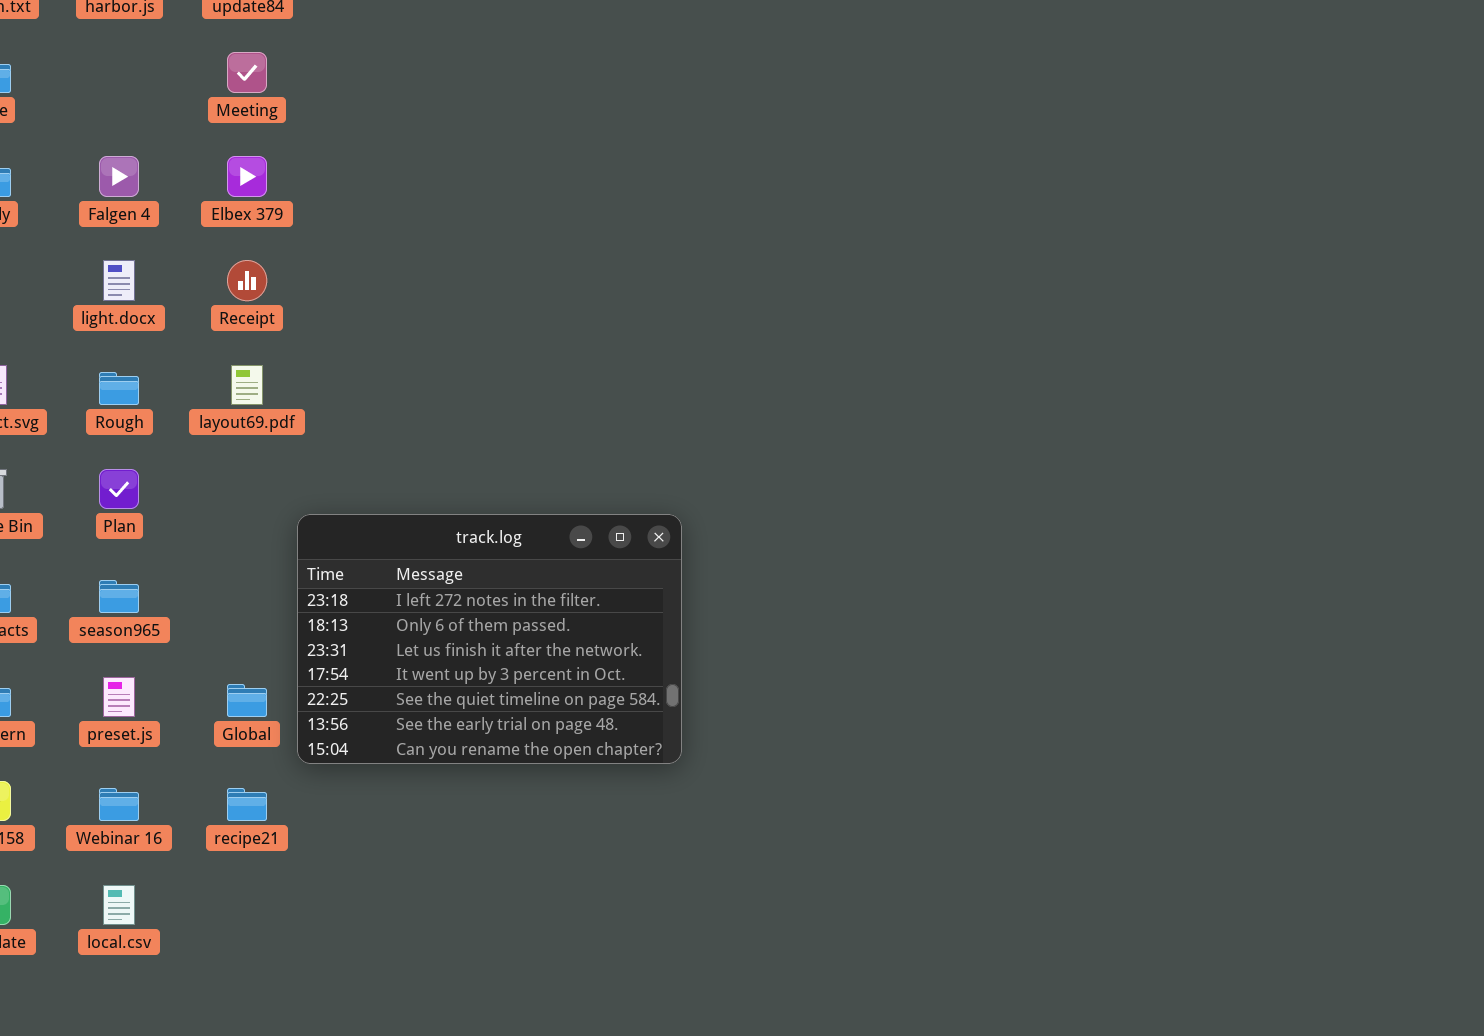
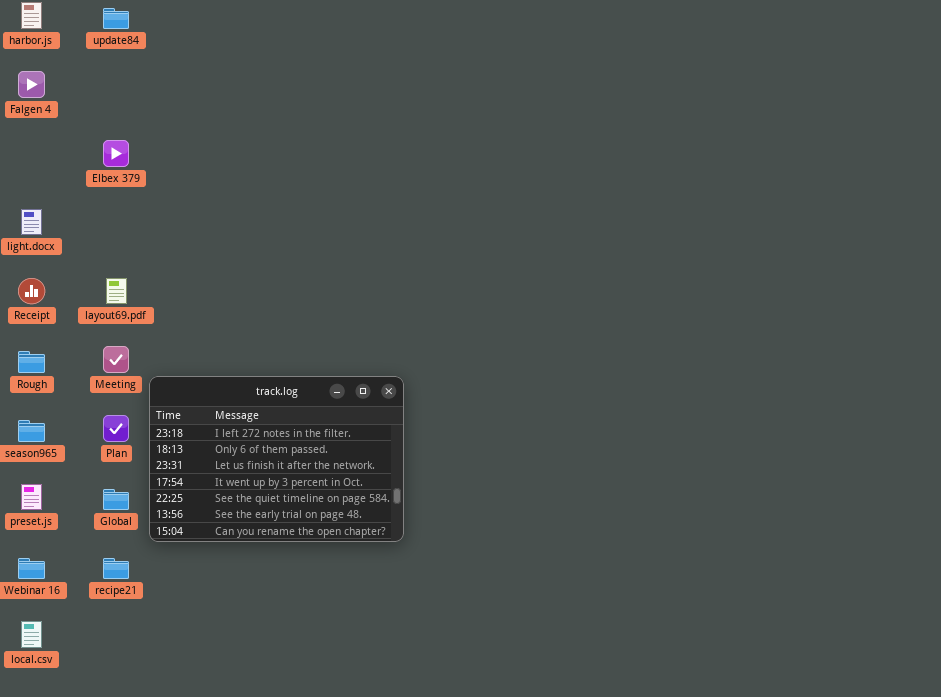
Meeting: [227,52,267,93] -> [103,346,129,373], moved
Falgen 4: [99,156,139,197] -> [18,71,45,98], moved
Receipt: [227,260,267,301] -> [18,278,45,304], moved
Rough: [99,372,139,405] -> [18,351,45,373], moved
Plan: [99,469,139,509] -> [103,415,129,442], moved

